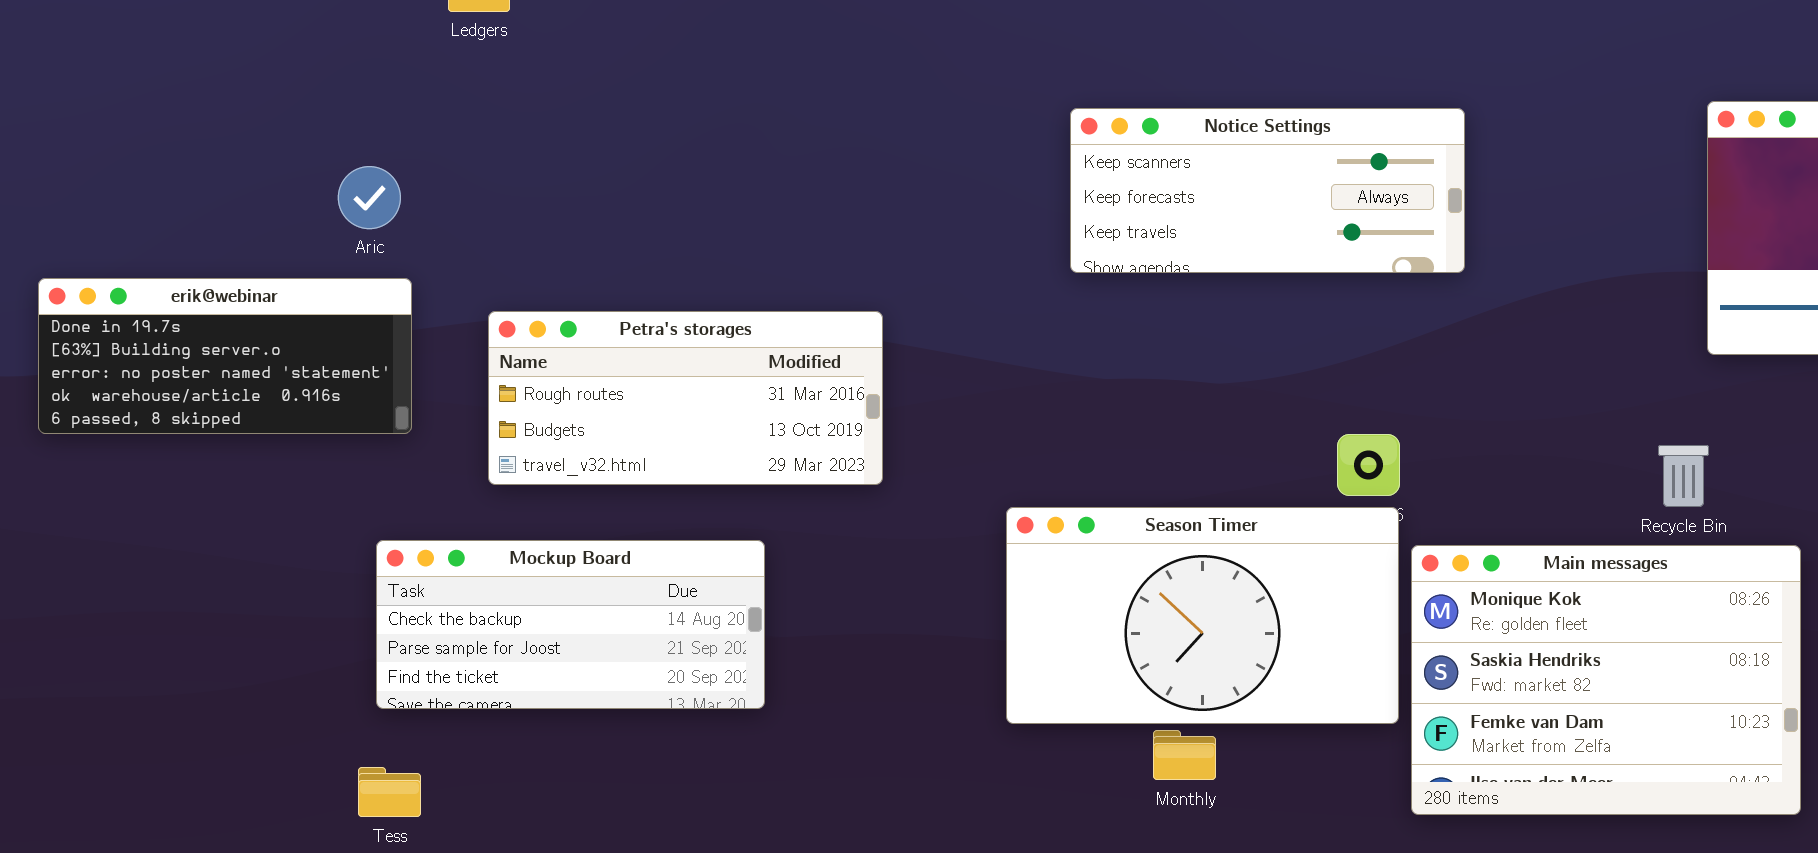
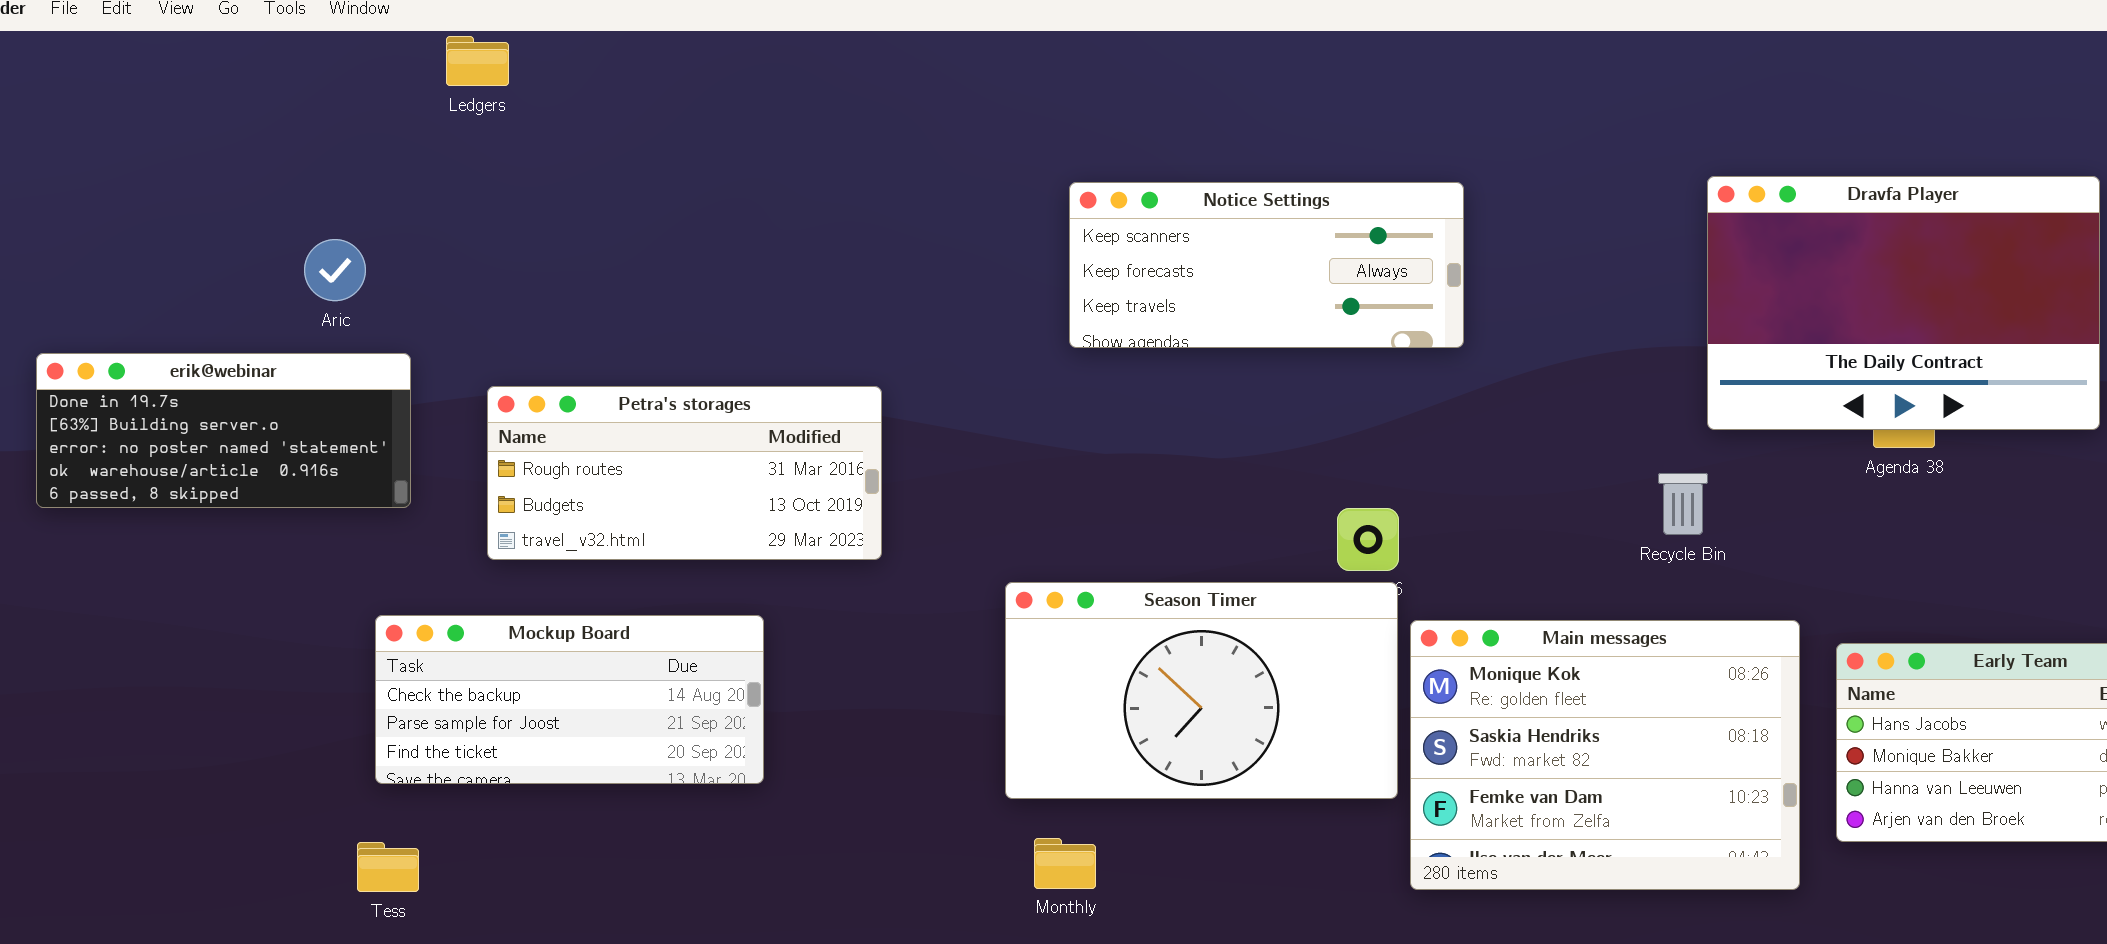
Aric: [338,166,401,229] -> [304,239,366,301], moved
Recycle Bin: [1658,445,1709,507] -> [1658,473,1708,535], moved
Monthly: [1153,730,1216,780] -> [1034,838,1096,889], moved

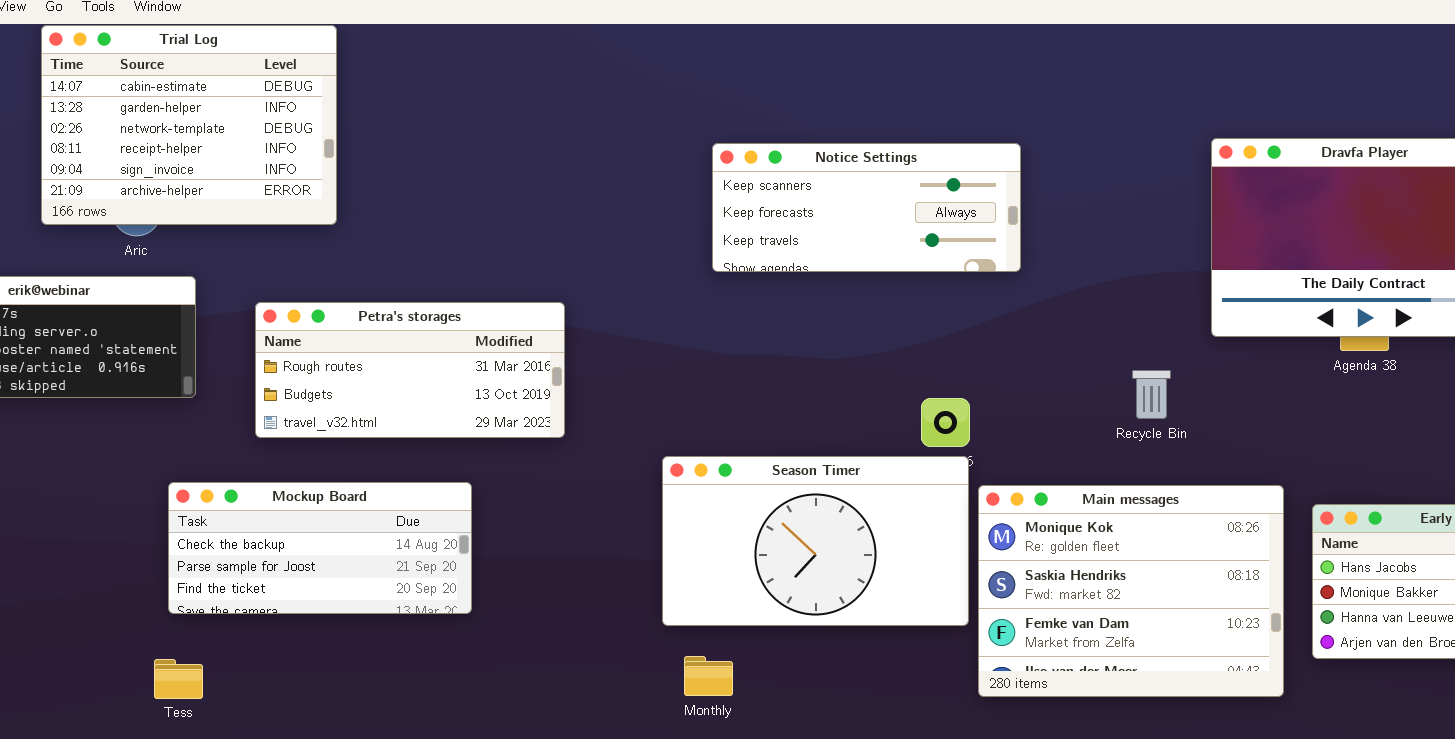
Trial Log: none -> [41,25,337,225], opened
Recycle Bin: [1658,473,1708,535] -> [1132,370,1171,419], moved

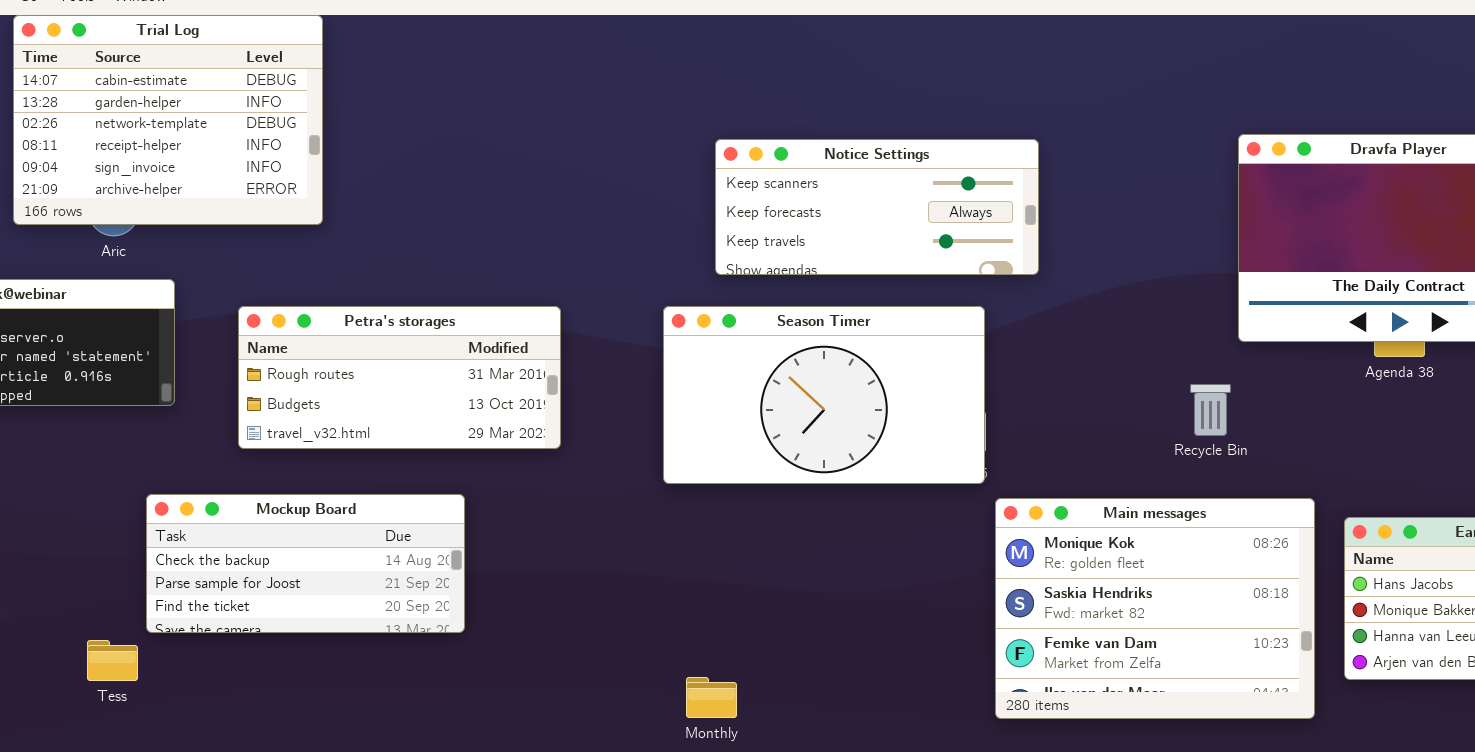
Recycle Bin: [1132,370,1171,419] -> [1190,384,1231,436], moved
Season Timer: [662,456,969,626] -> [663,306,985,484], moved
Tess: [154,659,203,699] -> [87,640,138,681], moved

